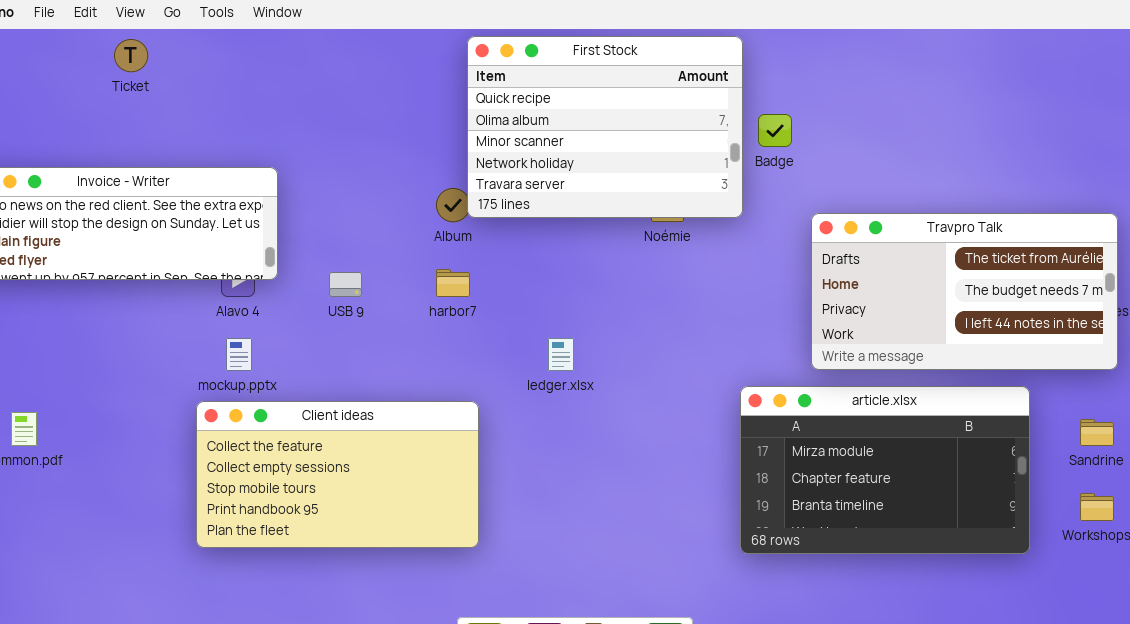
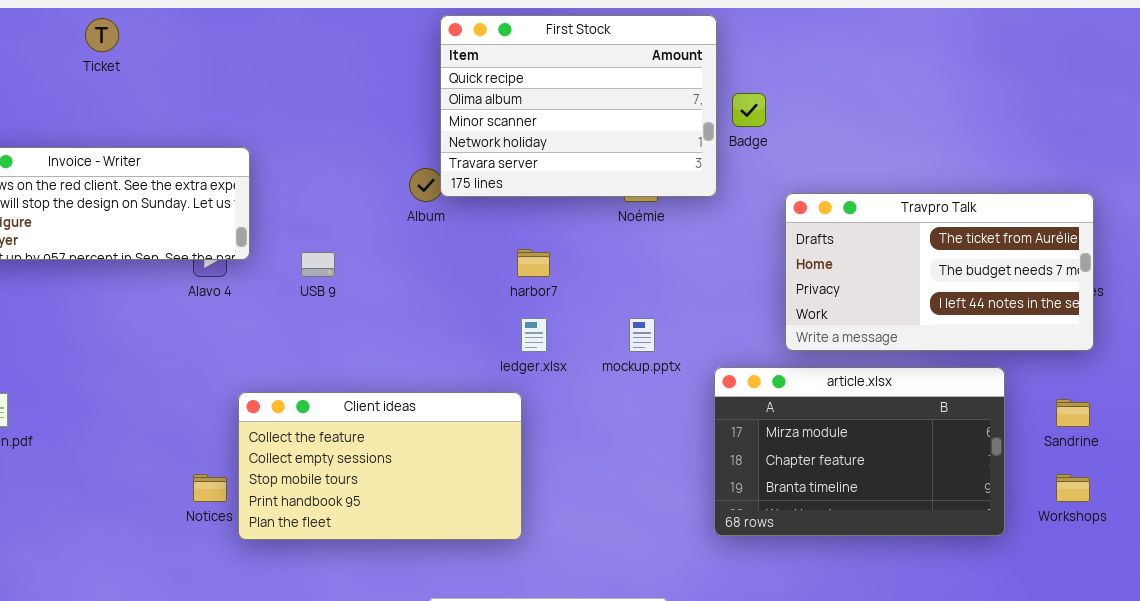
harbor7: [436,269,470,297] -> [517,249,550,277], moved
mockup.pptx: [226,338,252,371] -> [629,318,655,352], moved
Client ideas: [196,401,479,548] -> [238,392,522,540], moved

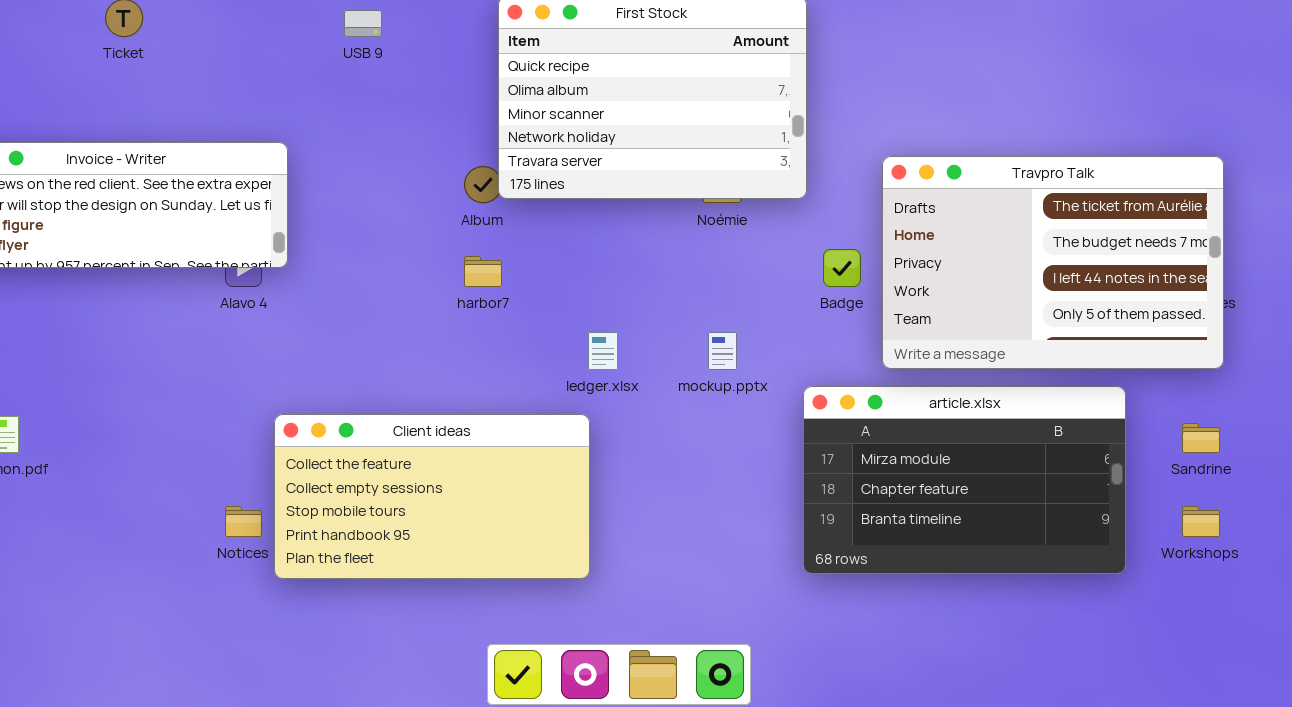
Badge: [732,93,766,127] -> [823,249,861,287], moved
Travpro Talk: [785,193,1094,351] -> [882,156,1224,369], resized
harbor7: [517,249,550,277] -> [464,256,502,287], moved
USB 9: [301,252,335,277] -> [344,10,382,37], moved

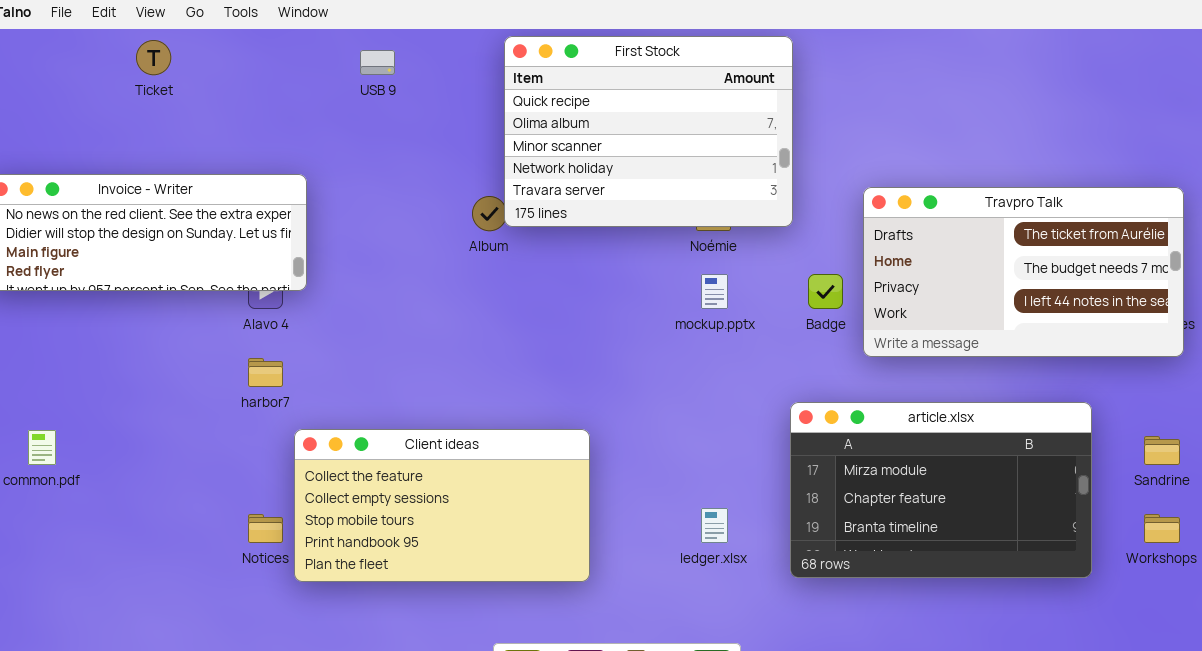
Travpro Talk: [882,156,1224,369] -> [863,187,1184,357], resized
harbor7: [464,256,502,287] -> [248,358,283,387], moved
ledger.xlsx: [588,332,618,370] -> [701,508,728,543], moved
mockup.pptx: [708,332,737,370] -> [701,274,728,309], moved

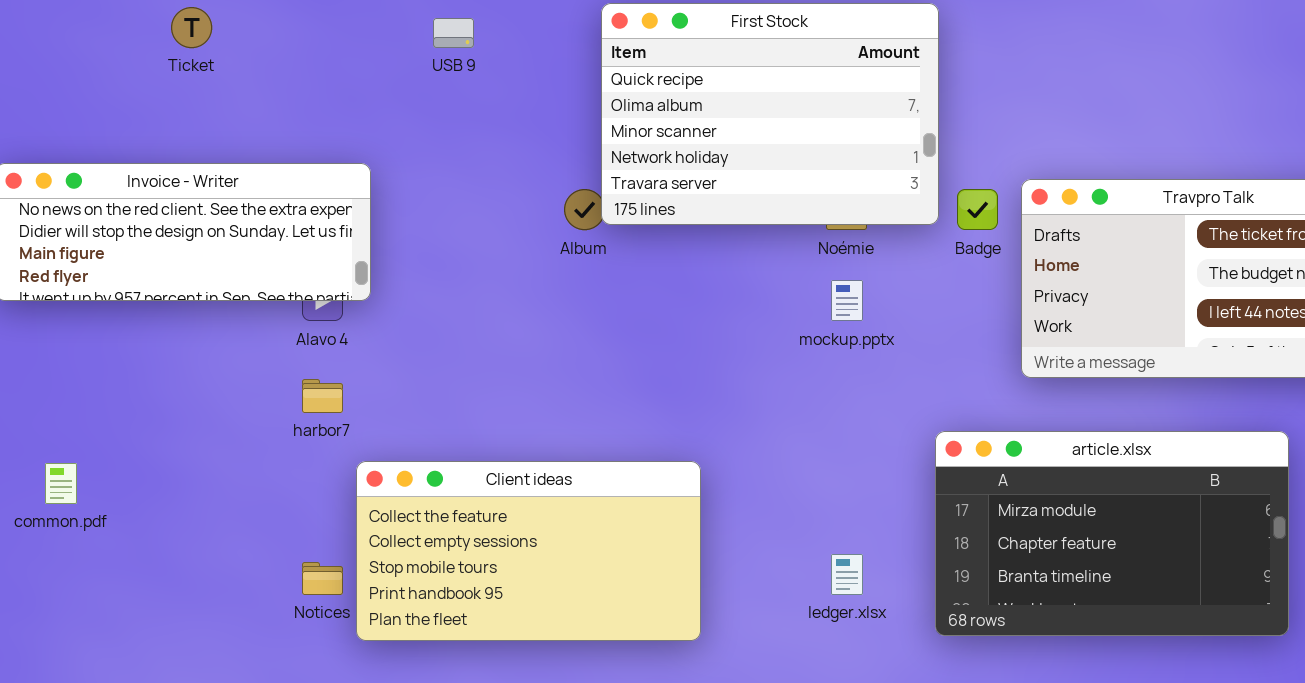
Badge: [808,274,843,309] -> [957,189,998,230], moved

